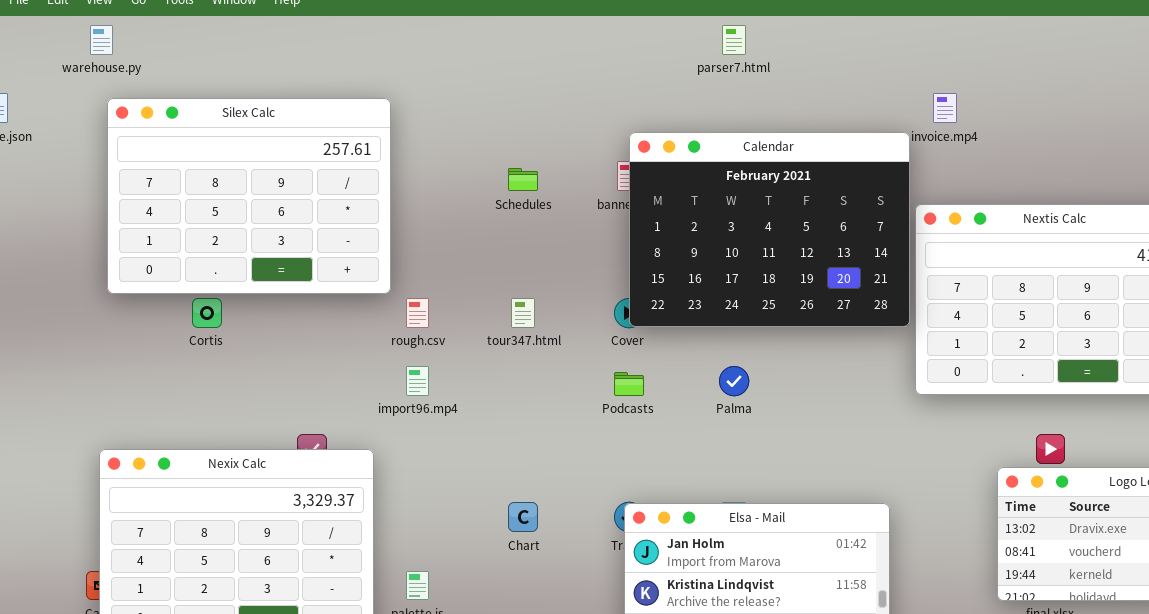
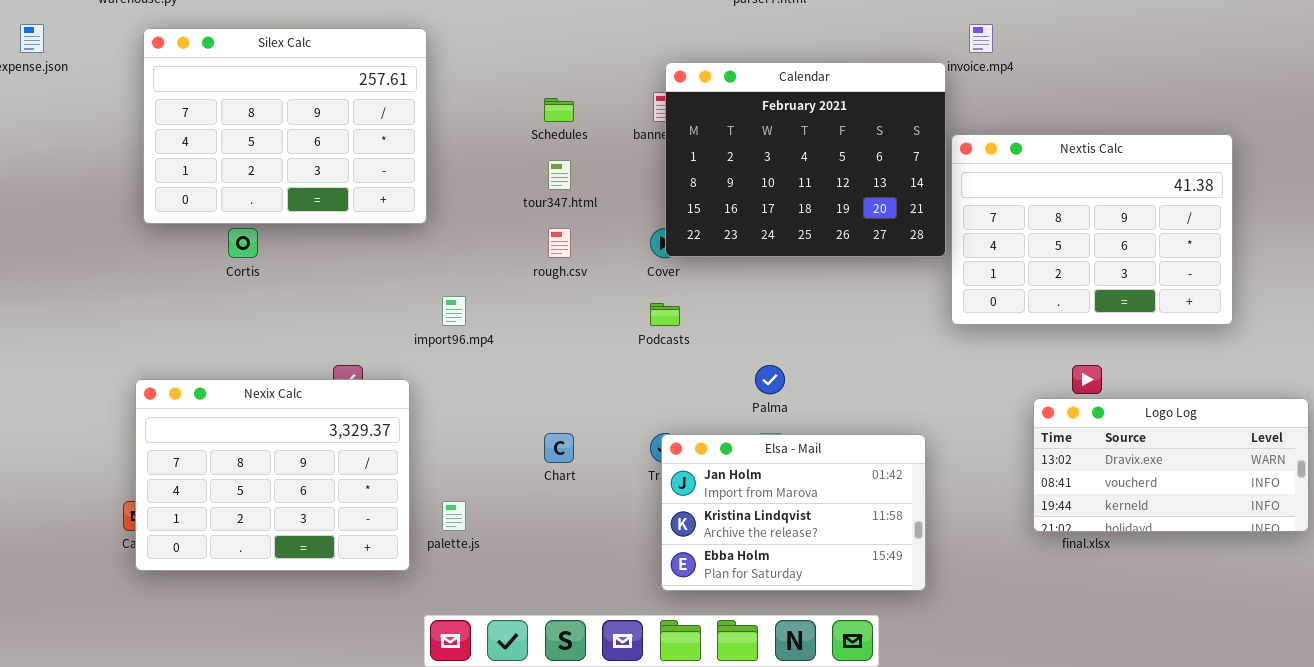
rough.csv: [406,298,429,328] -> [548,228,571,258], moved
tour347.html: [511,298,535,328] -> [548,160,571,190], moved
Palma: [719,366,749,396] -> [755,365,785,394], moved

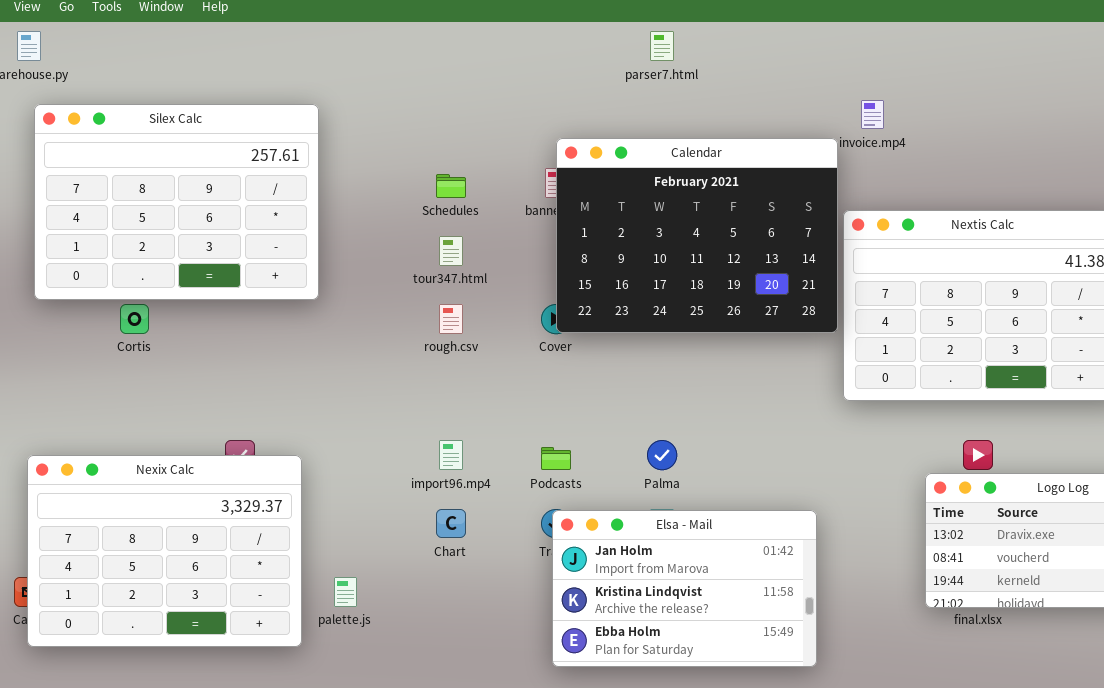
import96.mp4: [442,296,466,326] -> [439,440,463,470], moved
Podcasts: [650,303,680,326] -> [541,447,571,470], moved

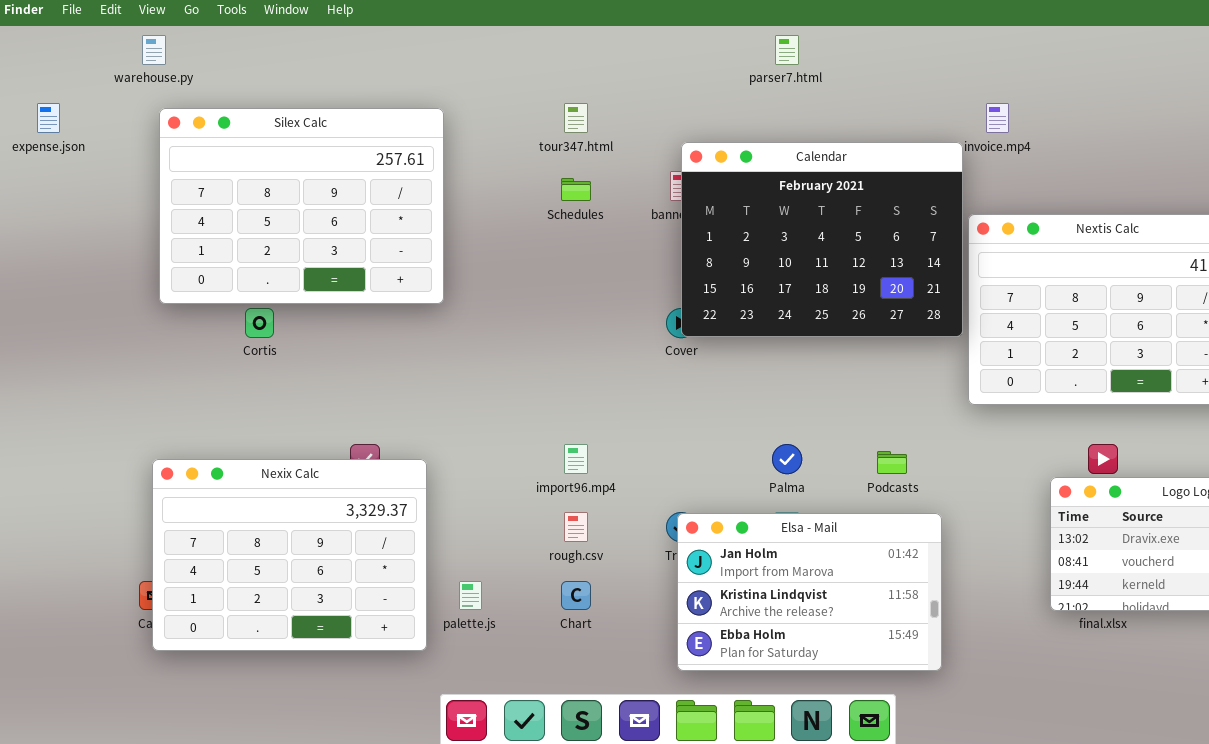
tour347.html: [439,236,463,266] -> [564,103,588,133], moved
rough.csv: [439,304,463,334] -> [564,512,588,542], moved
Podcasts: [541,447,571,470] -> [877,451,907,474], moved
Chart: [436,509,466,538] -> [561,581,591,610], moved

